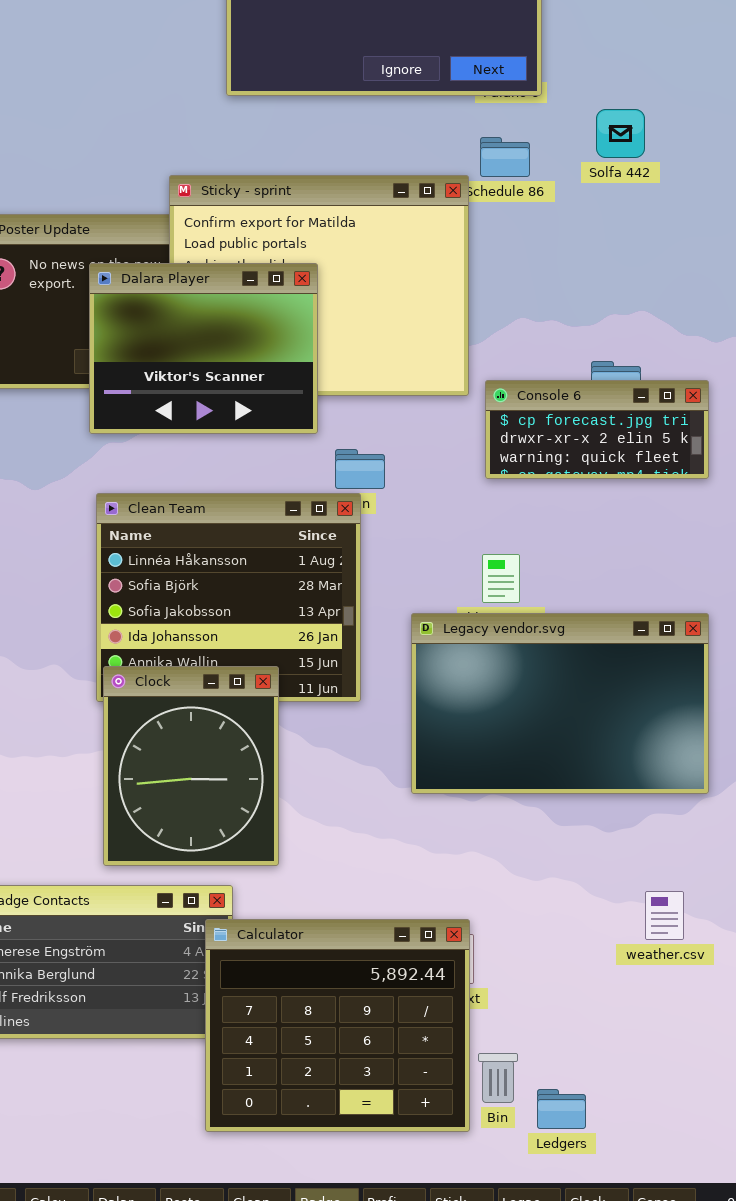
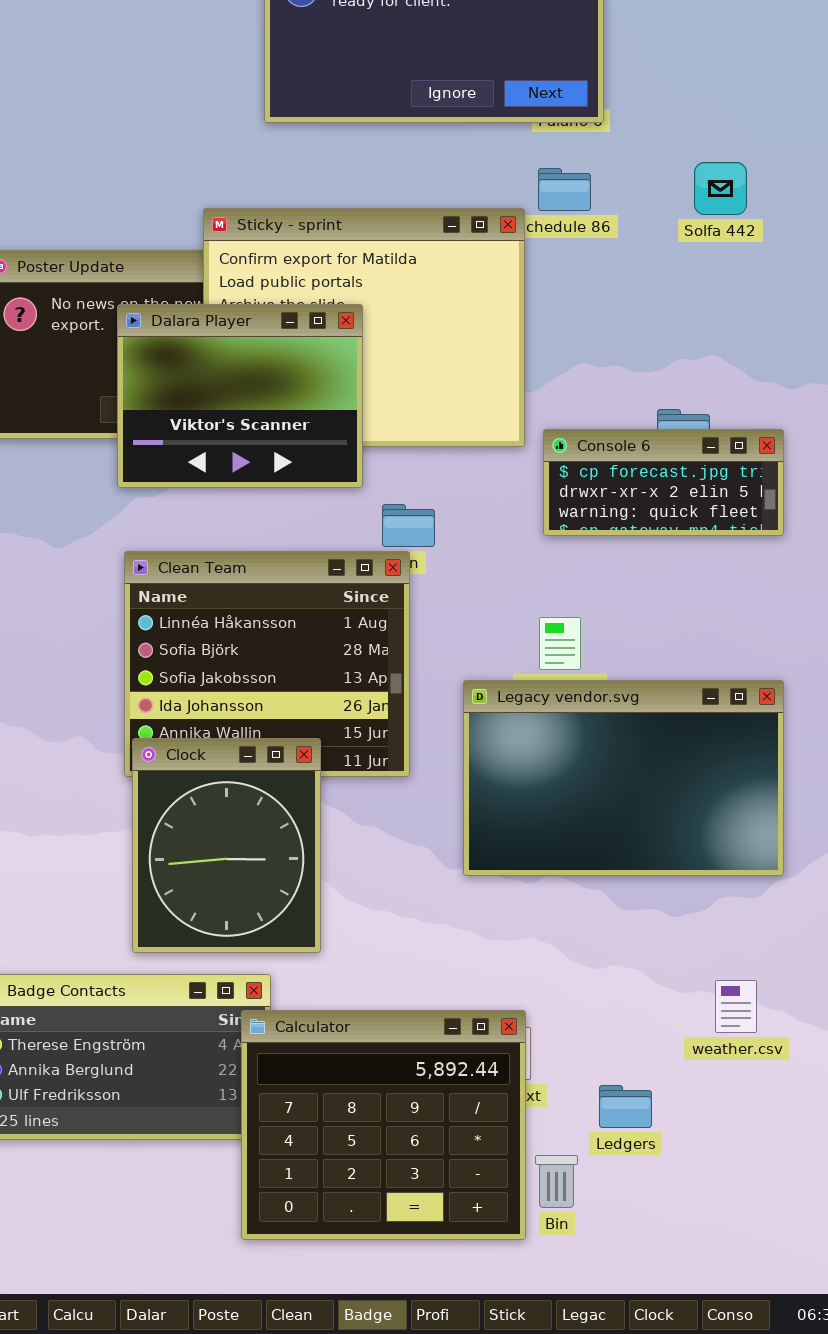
Solfa 442: [596,109,645,158] -> [694,162,747,215], moved
Ledgers: [537,1089,586,1129] -> [599,1085,652,1128], moved

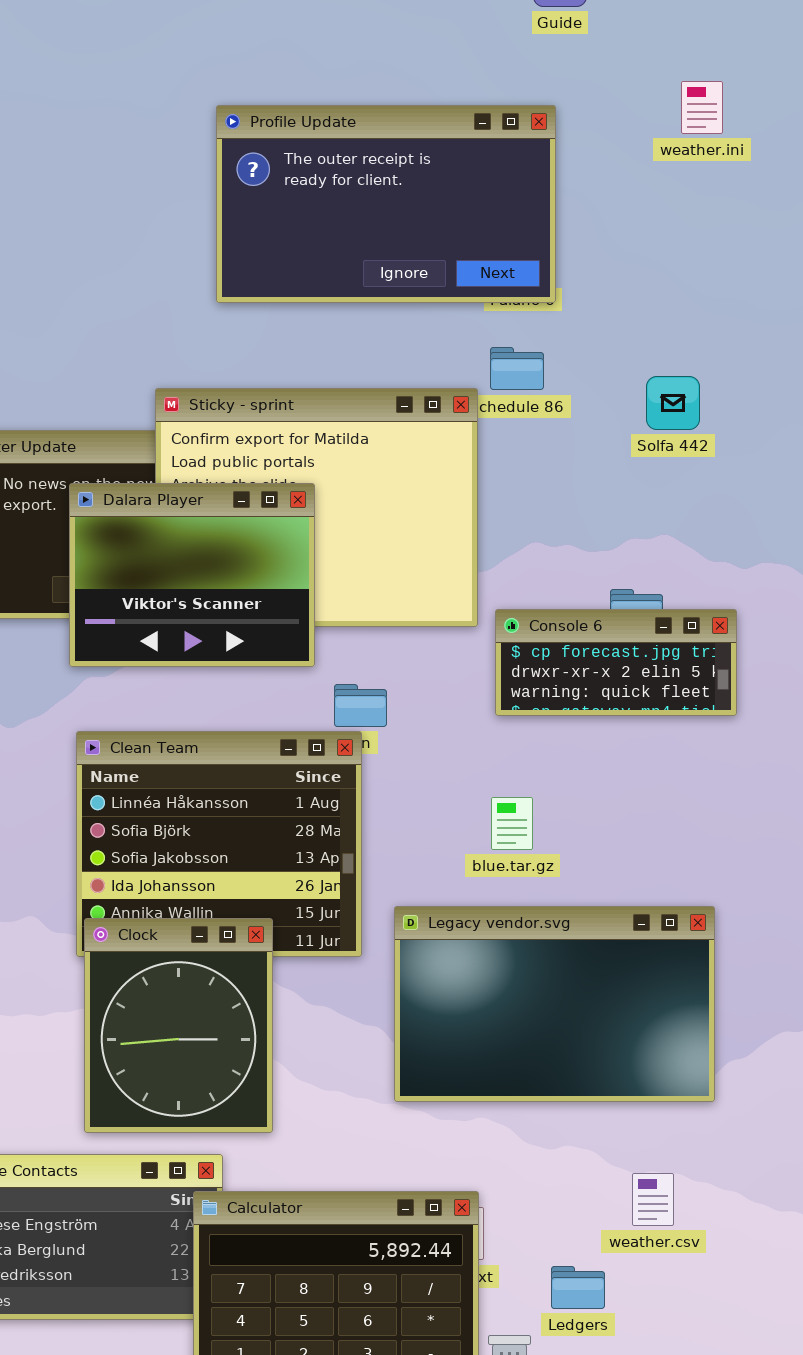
Solfa 442: [694,162,747,215] -> [646,376,700,430], moved
Legacy vendor.svg: [463,680,784,876] -> [394,906,715,1102], moved
weather.csv: [715,980,757,1033] -> [632,1173,674,1226], moved

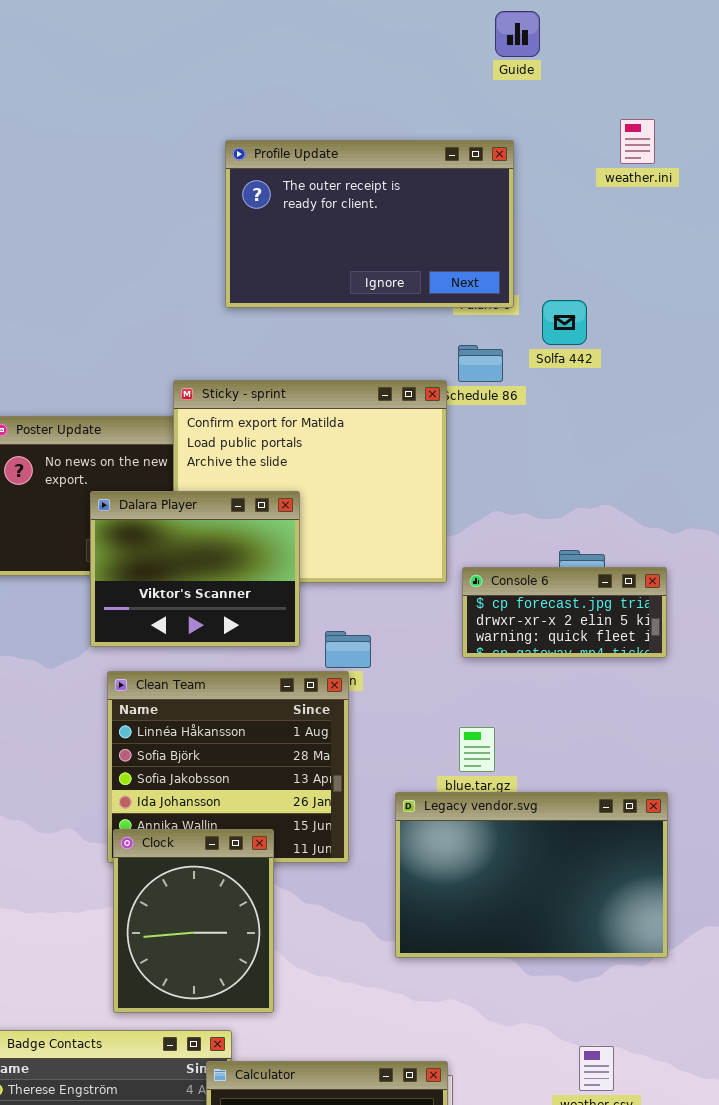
Solfa 442: [646,376,700,430] -> [542,300,587,345], moved
Dalara Player: [69,483,315,667] -> [90,491,300,647], moved
Legacy vendor.svg: [394,906,715,1102] -> [395,792,668,958], moved

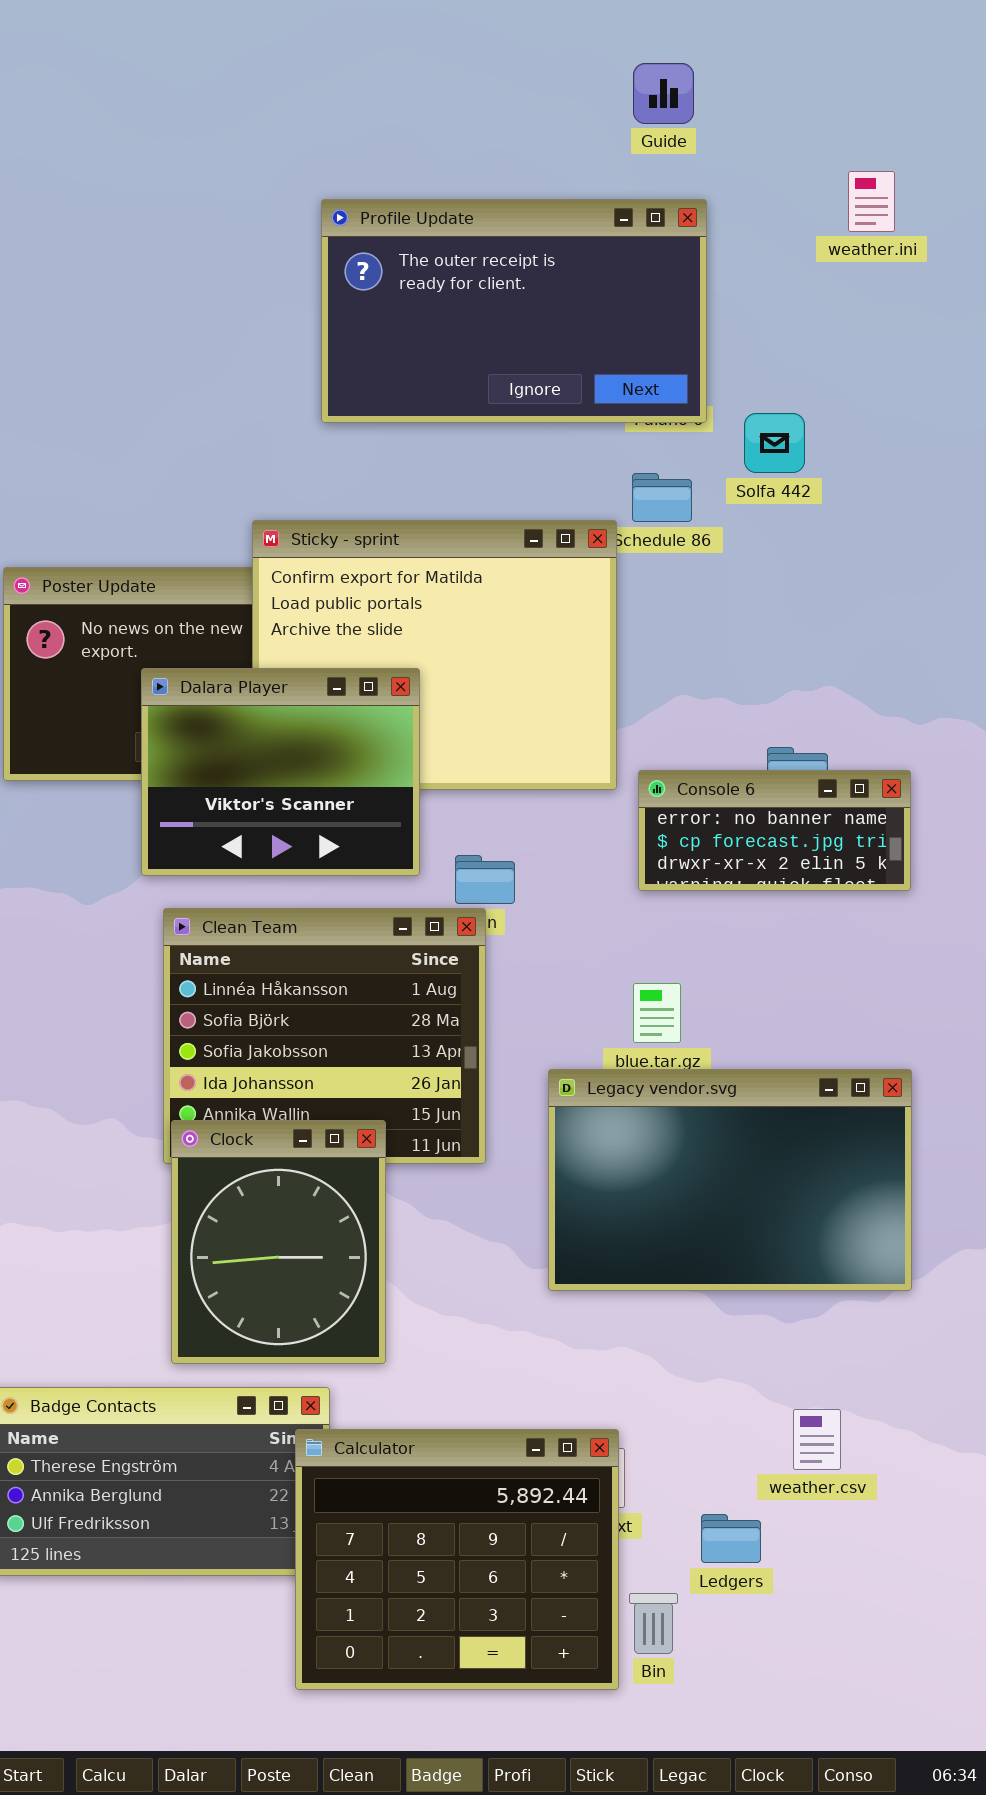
Guide: [495,11,540,57] -> [633,63,694,124], moved
Console 6: [462,567,667,658] -> [638,770,911,891], scrolled up 1 row

